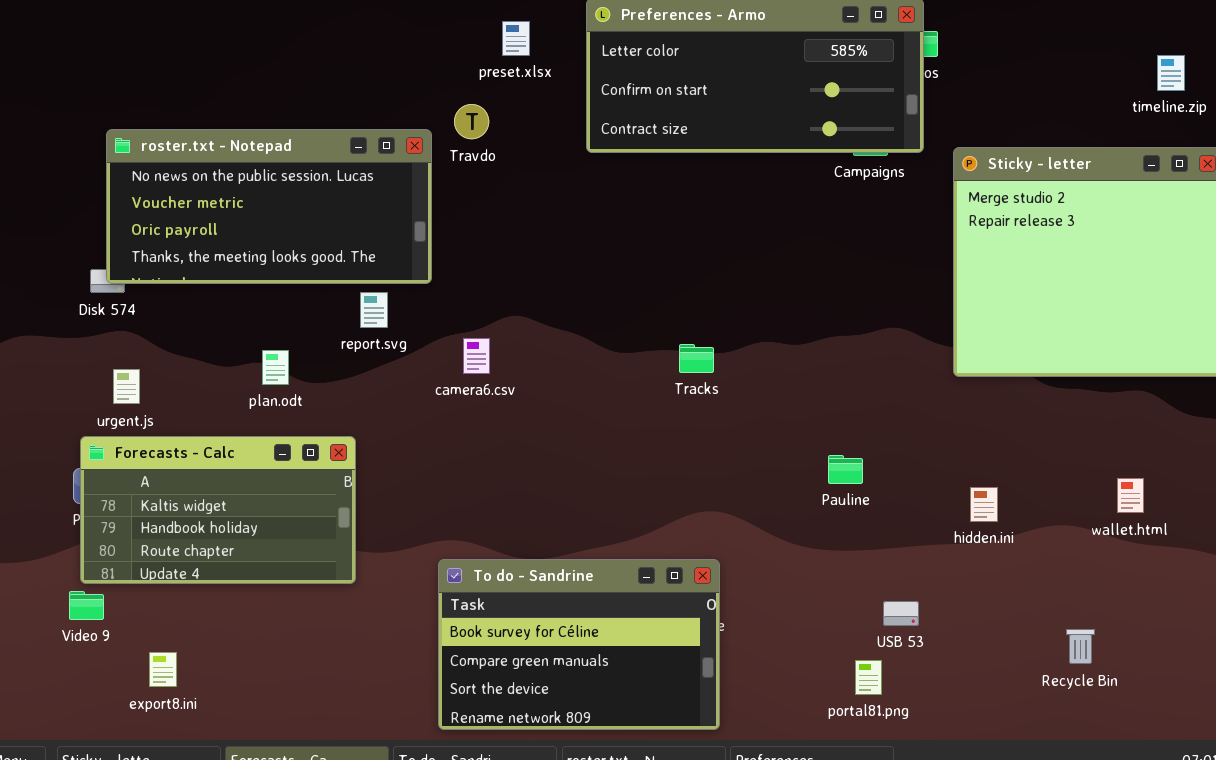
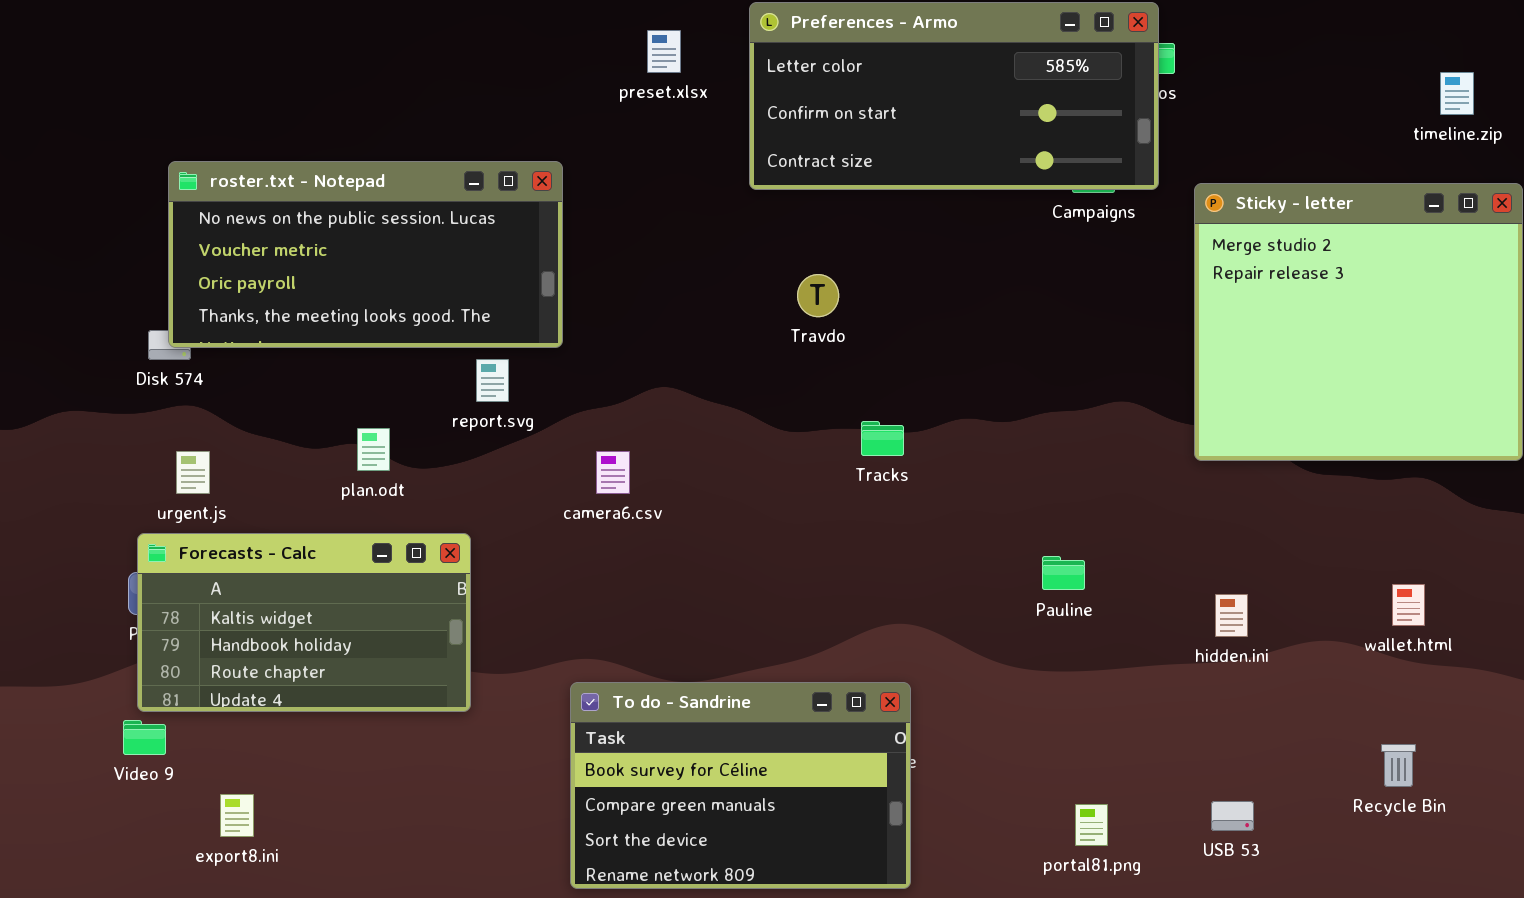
Travdo: [454,104,489,139] -> [797,274,839,317], moved
camera6.csv: [463,338,490,374] -> [596,451,630,494], moved
USB 53: [883,601,919,626] -> [1211,801,1254,831], moved
Recycle Bin: [1066,629,1095,664] -> [1381,744,1416,787], moved

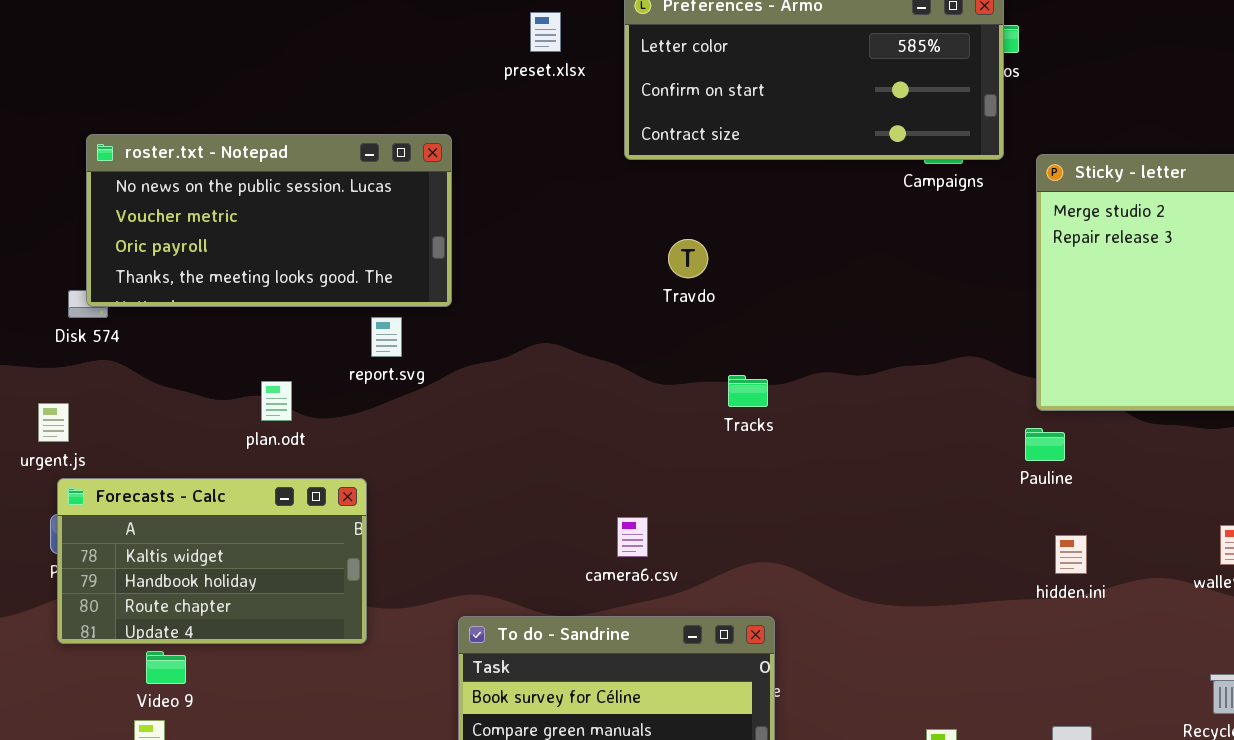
urgent.js: [176,451,210,494] -> [38,403,69,442], moved
camera6.csv: [596,451,630,494] -> [617,517,648,557], moved
Pauline: [1042,556,1085,590] -> [1025,428,1065,461], moved
Video 9: [123,720,166,755] -> [146,651,186,684], moved

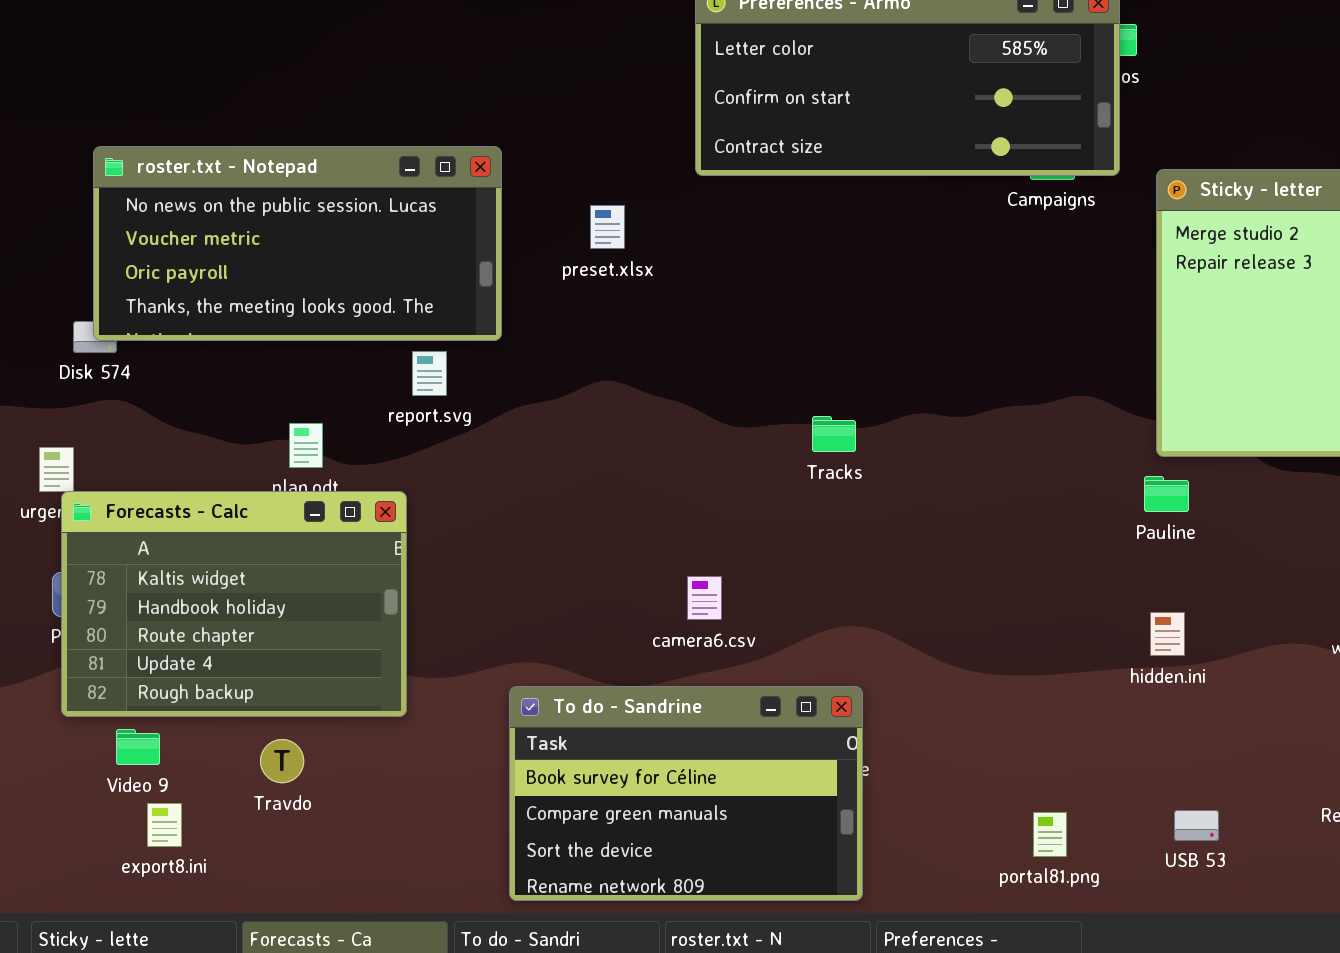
preset.xlsx: [530,12,561,52] -> [590,205,625,249], moved
Travdo: [668,239,708,278] -> [260,739,304,783], moved
Forecasts - Calc: [57,478,367,644] -> [61,491,407,717], resized
hidden.ini: [1055,535,1087,574] -> [1150,612,1185,656], moved
Video 9: [146,651,186,684] -> [116,729,160,765], moved

